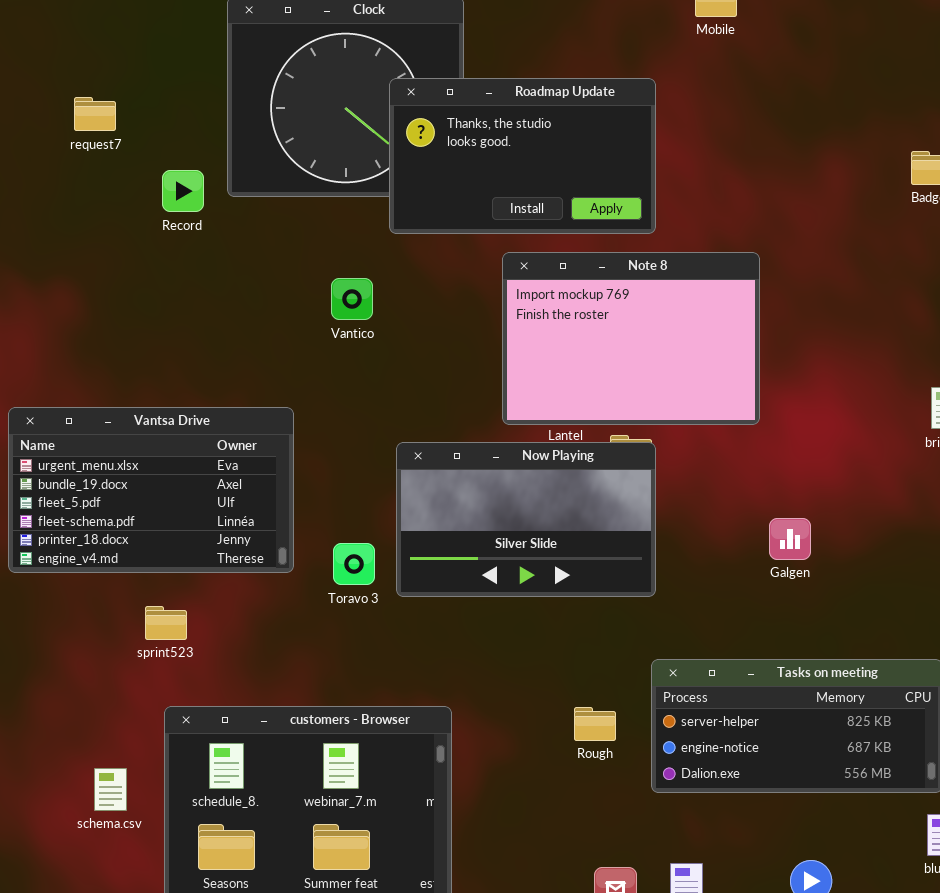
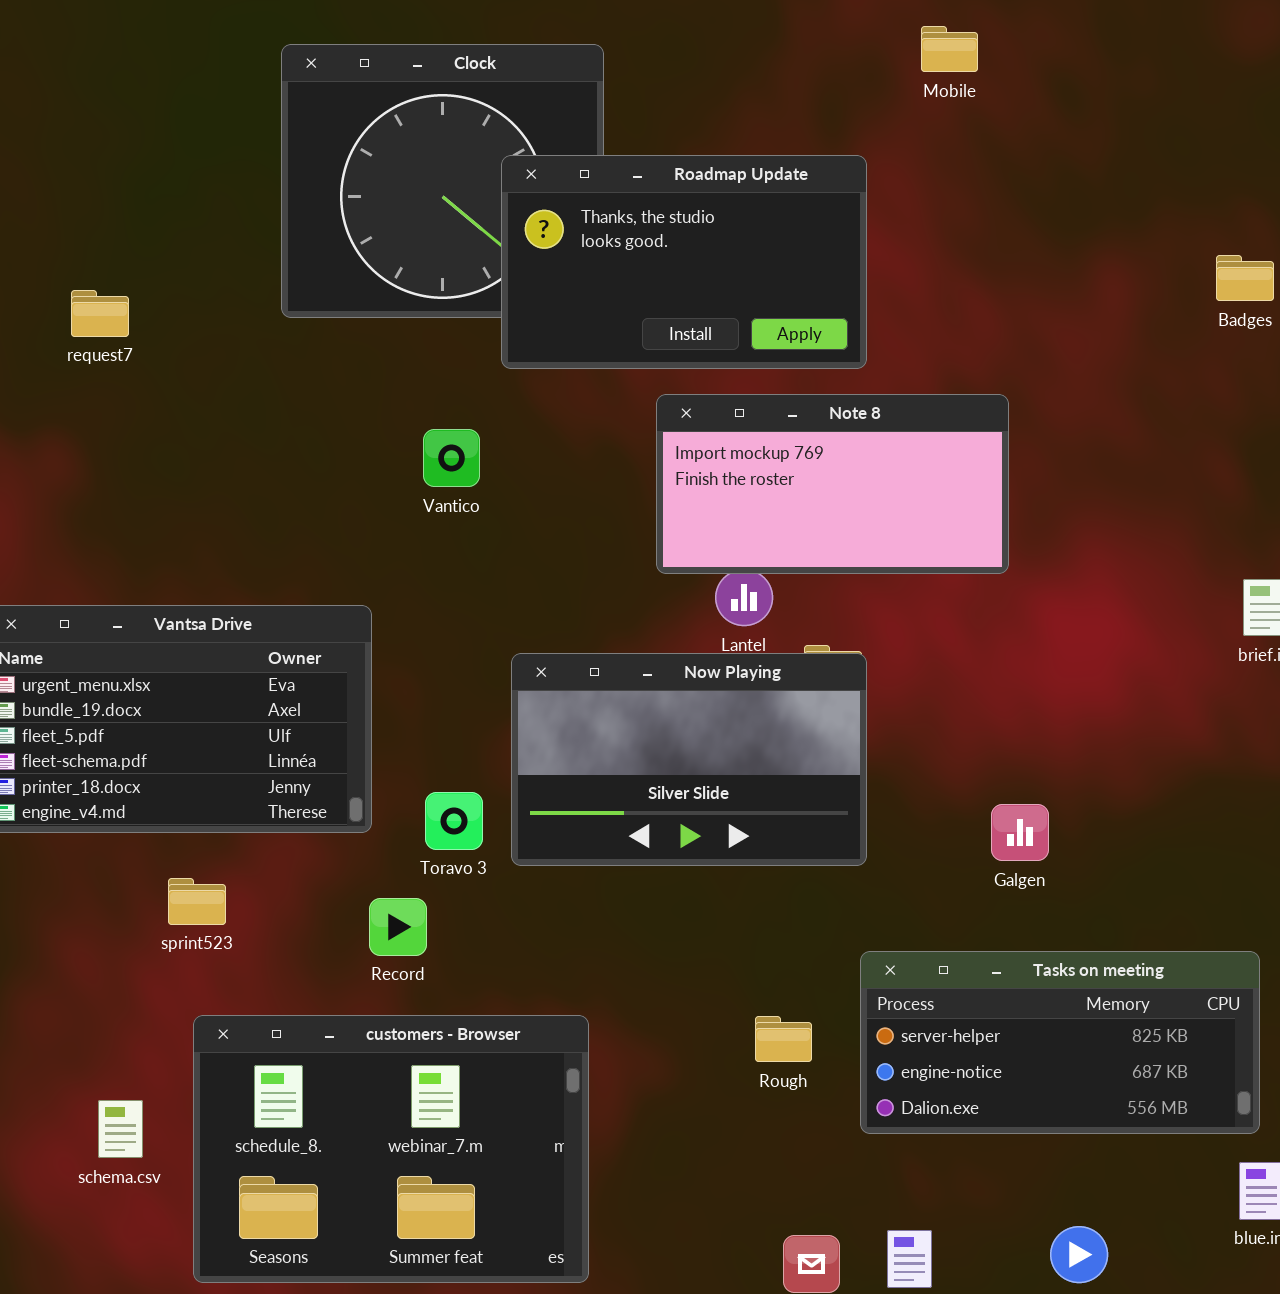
request7: [74,97,116,131] -> [71,290,129,337], moved
Record: [162,170,204,212] -> [369,898,427,956], moved
Note 8: [502,252,760,425] -> [656,394,1009,574], resized
Galgen: [769,518,811,560] -> [991,804,1049,861], moved

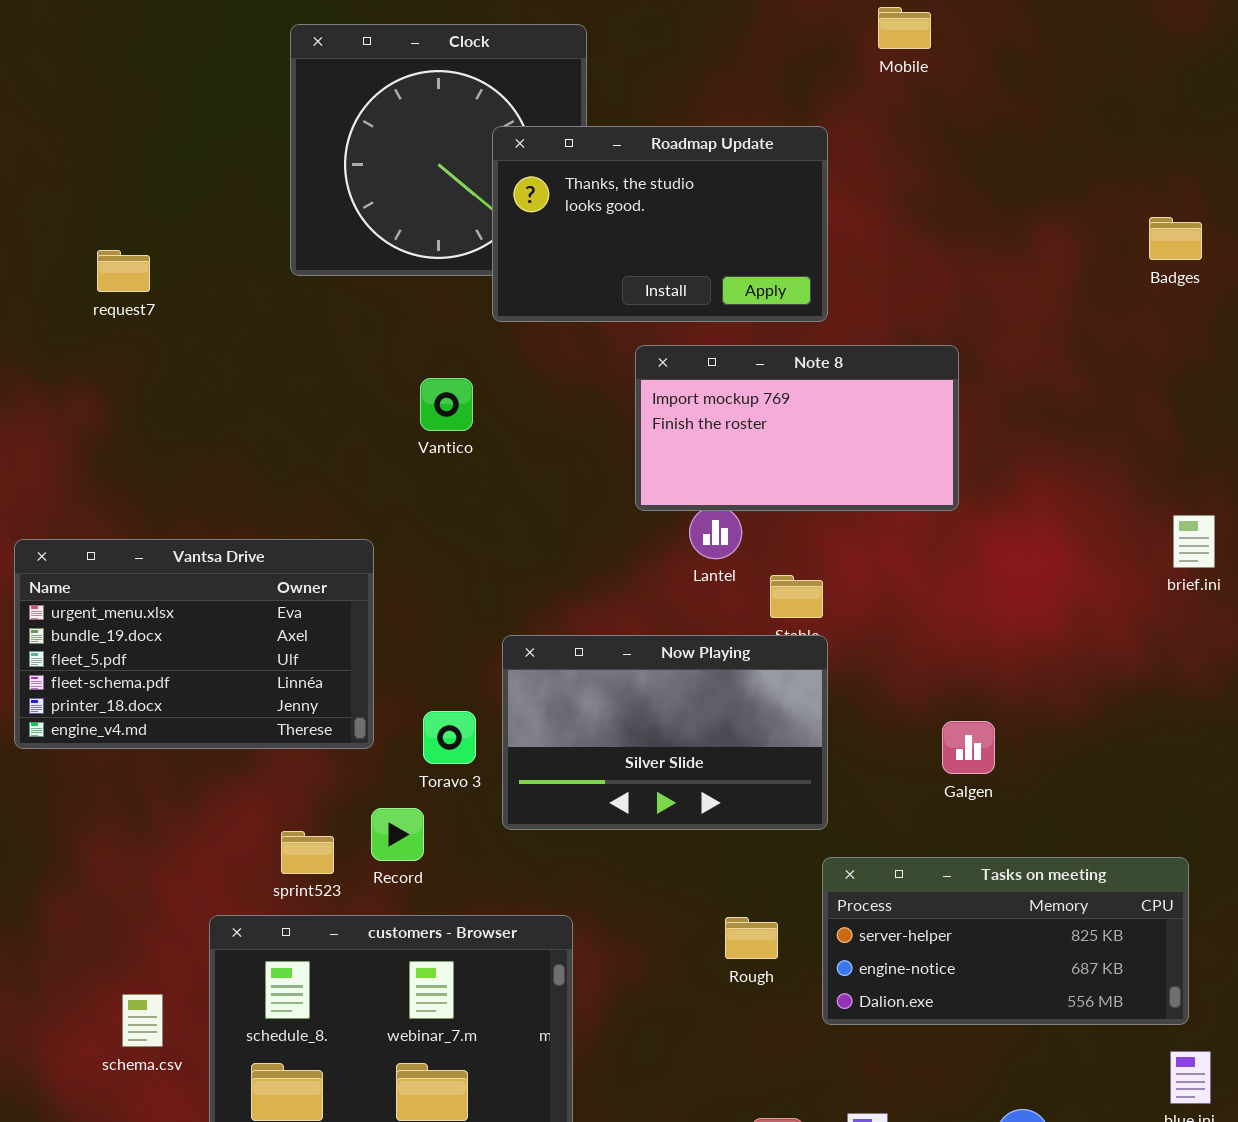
Now Playing: [511,653,867,866] -> [502,635,828,830], moved
sprint523: [168,878,226,925] -> [281,831,334,874], moved

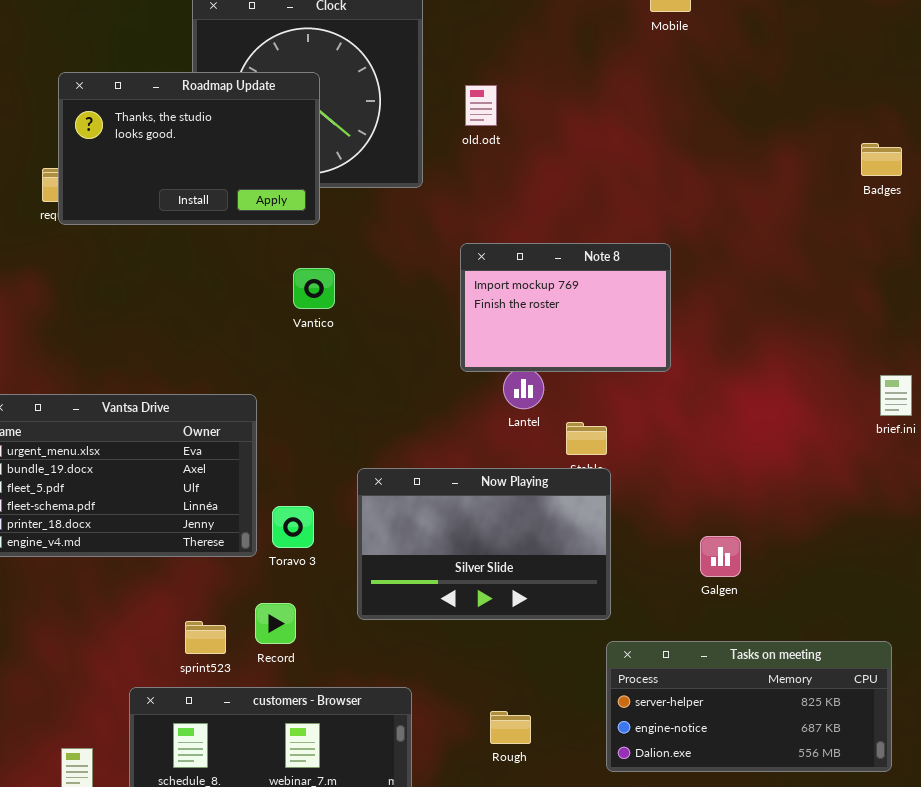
Roadmap Update: [492,126,828,322] -> [58,72,320,225], moved
Note 8: [635,345,959,511] -> [460,243,671,372], resized
Toravo 3: [423,711,476,764] -> [272,506,314,548], moved
Rough: [725,917,778,959] -> [490,711,531,744], moved

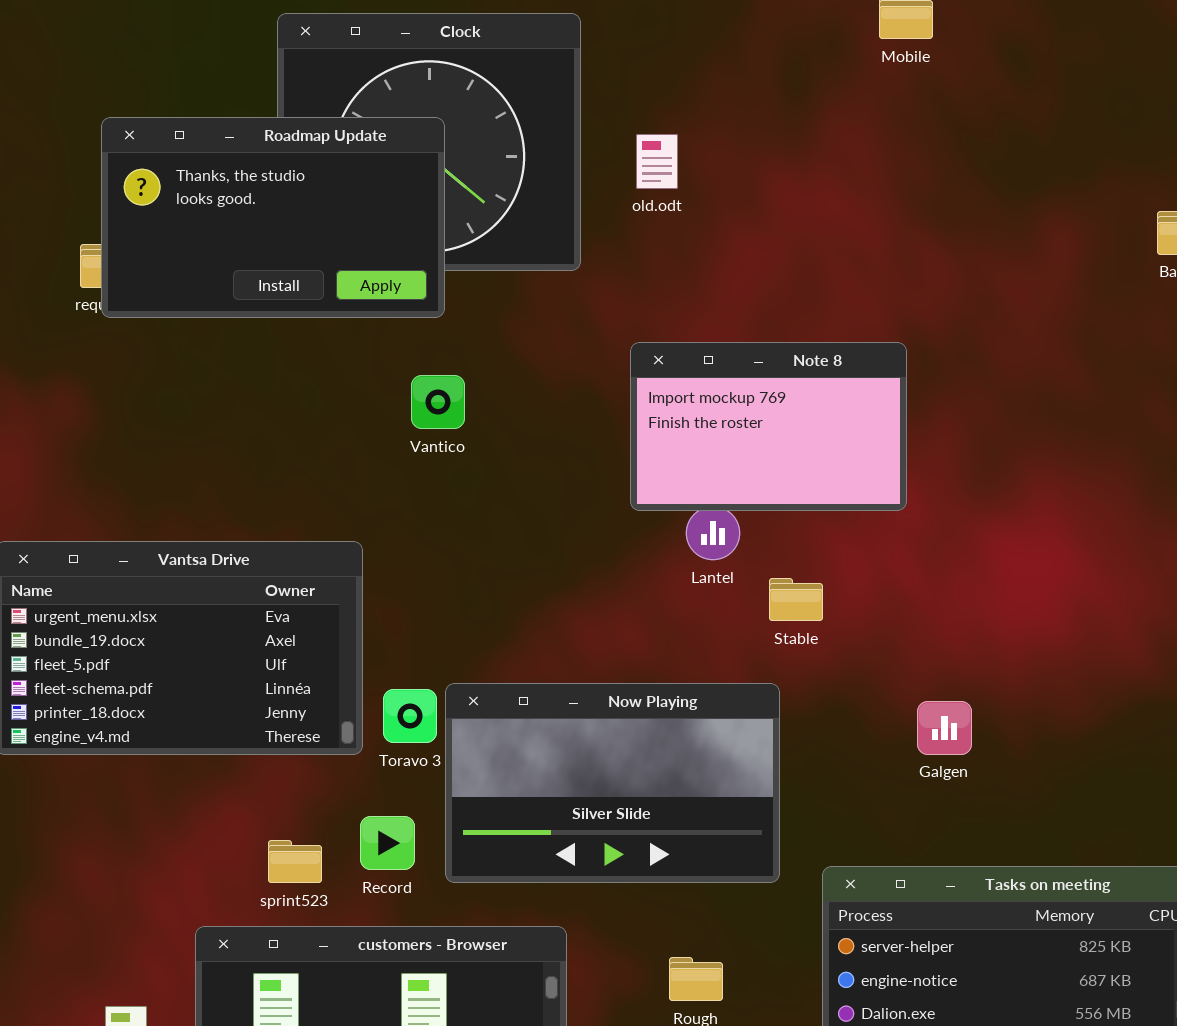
Now Playing: [357,468,611,620] -> [445,683,780,883], moved
Galgen: [700,536,741,577] -> [917,701,972,755], moved

